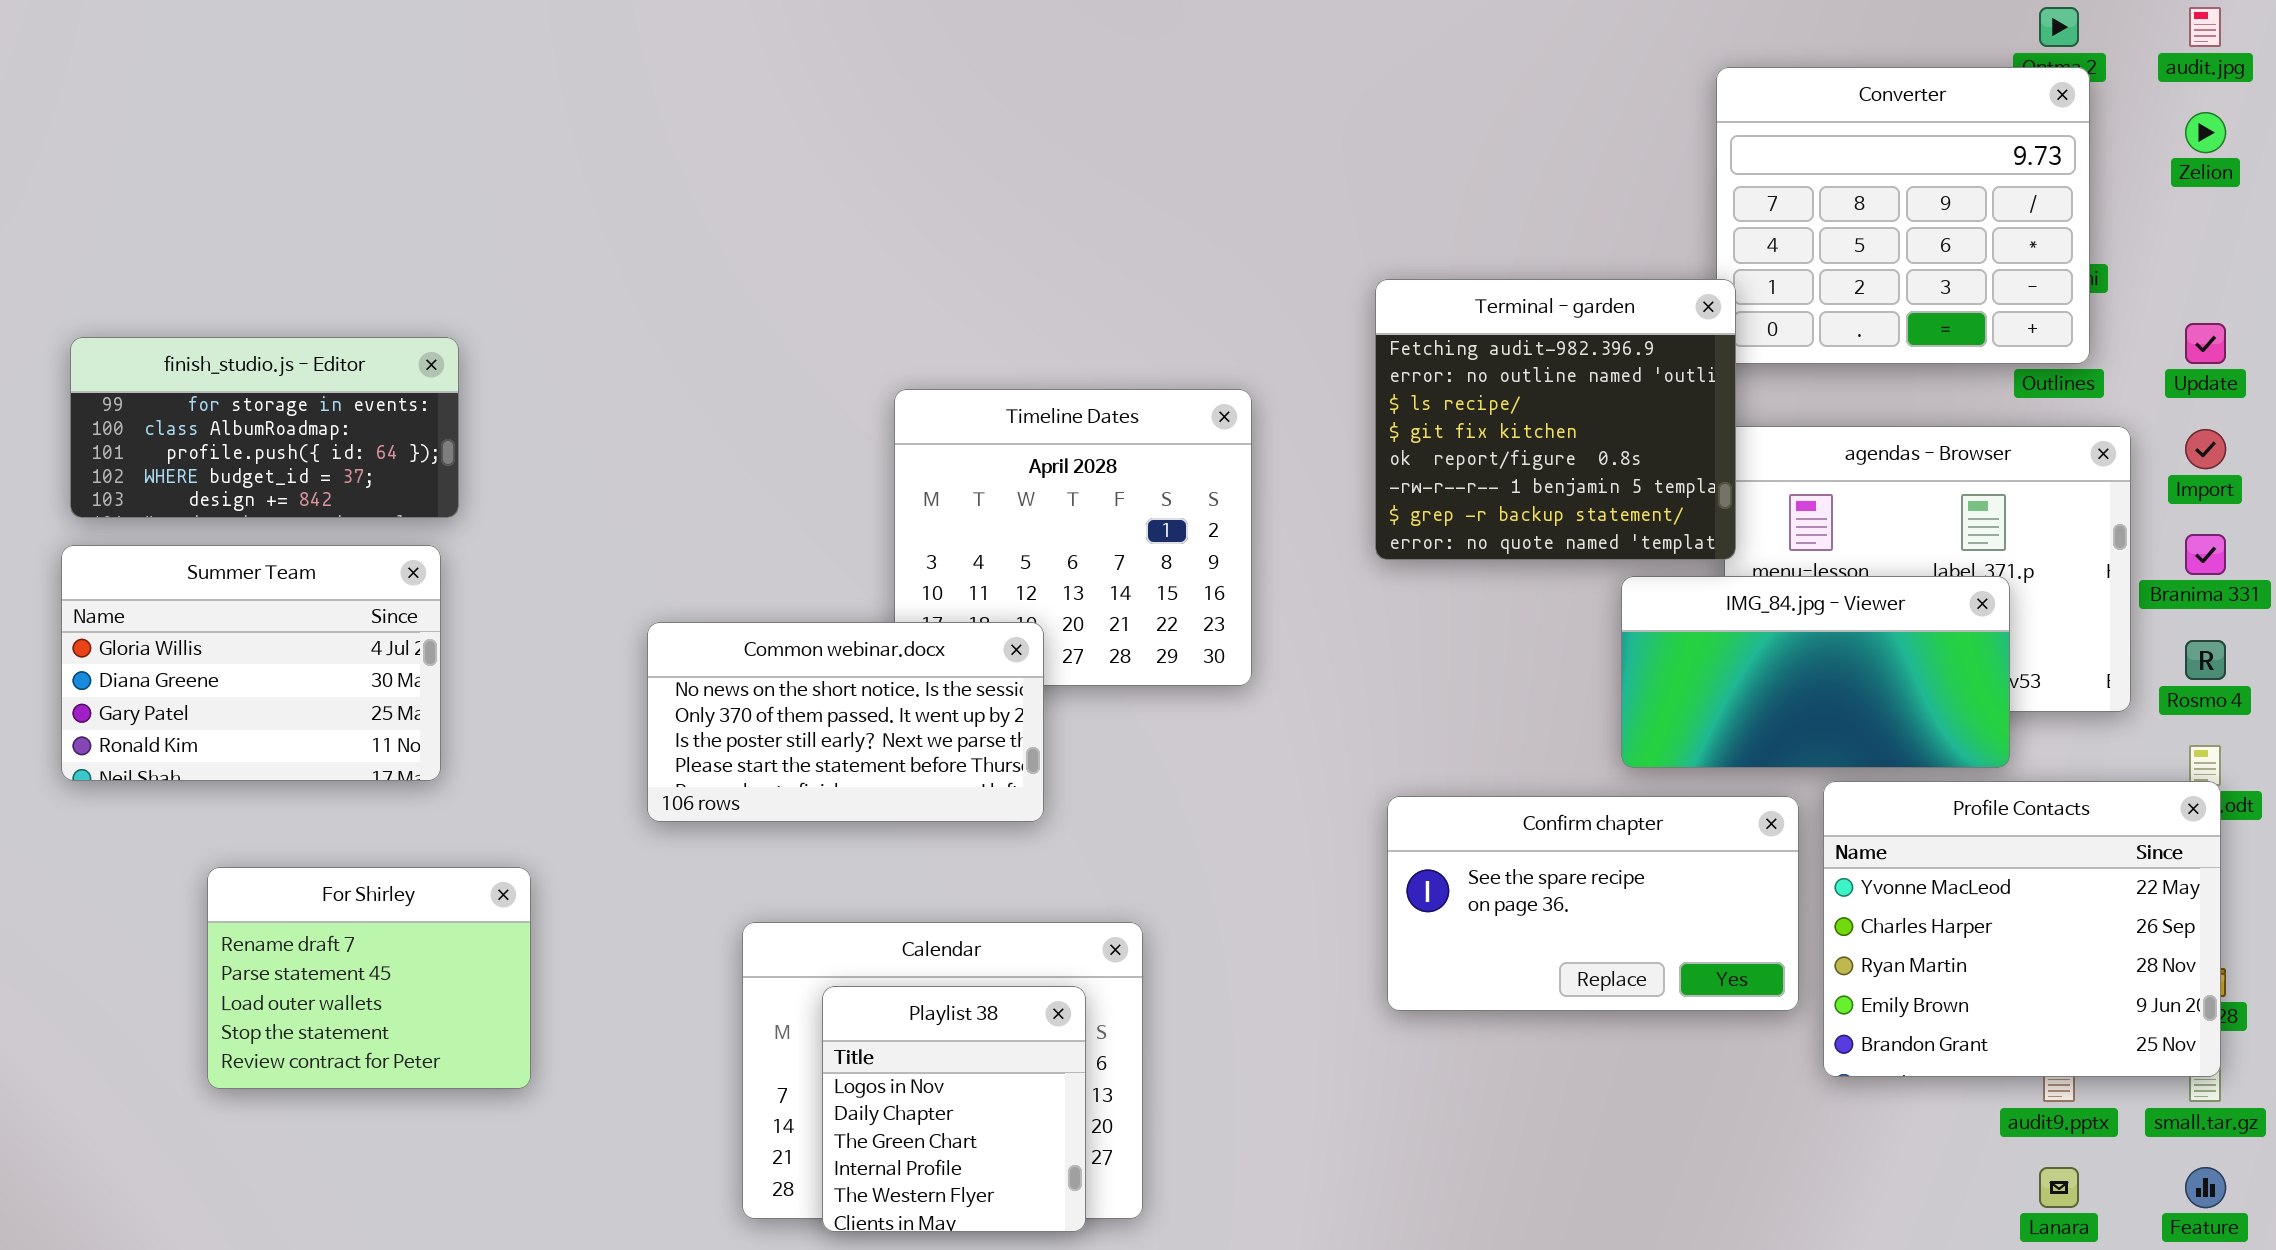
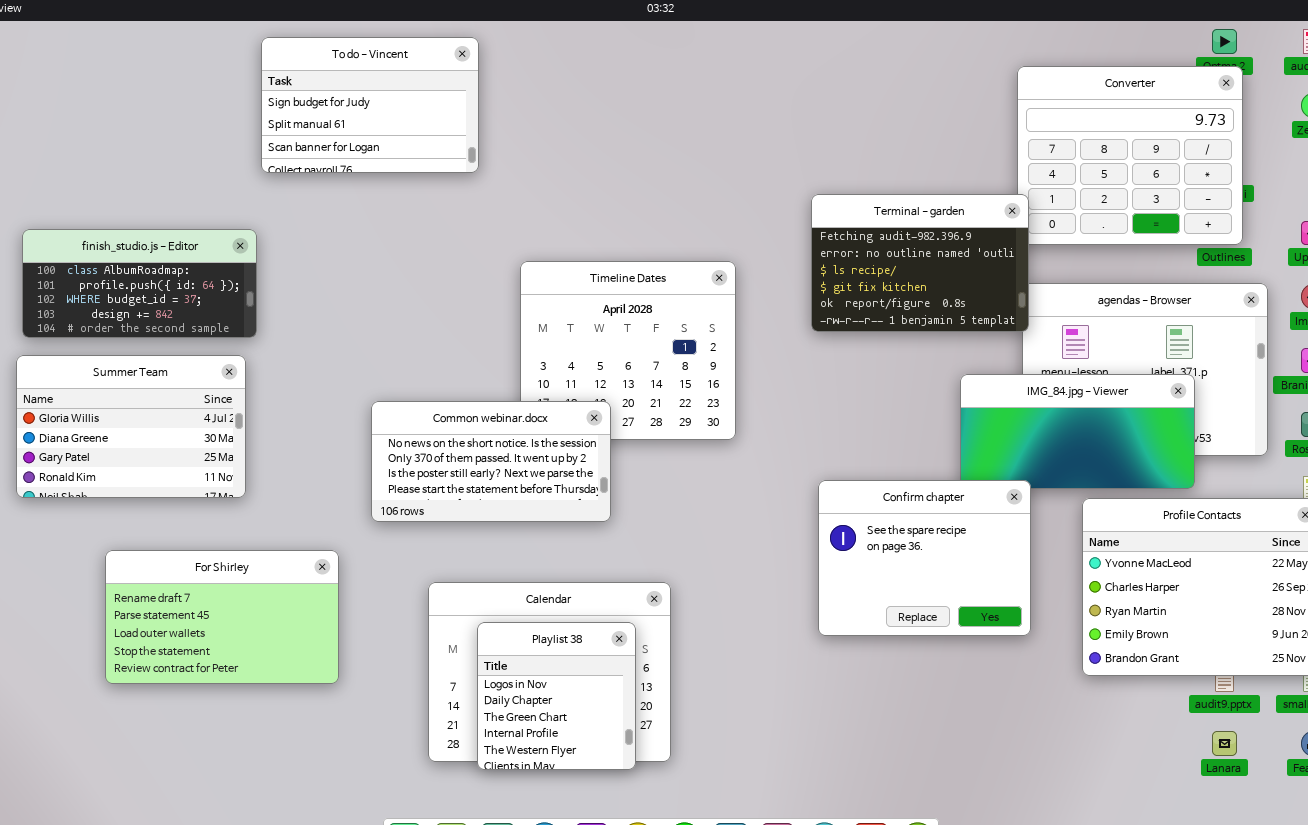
To do - Vincent: none -> [261,37,479,173], opened
Terminal - garden: [1375,279,1736,560] -> [811,194,1029,332], resized
finish_studio.js - Editor: [70,337,459,518] -> [22,229,257,338], scrolled down 1 row
Confirm chapter: [1387,796,1799,1011] -> [818,480,1031,636], resized
For Shirley: [207,867,531,1089] -> [105,550,339,684], resized

